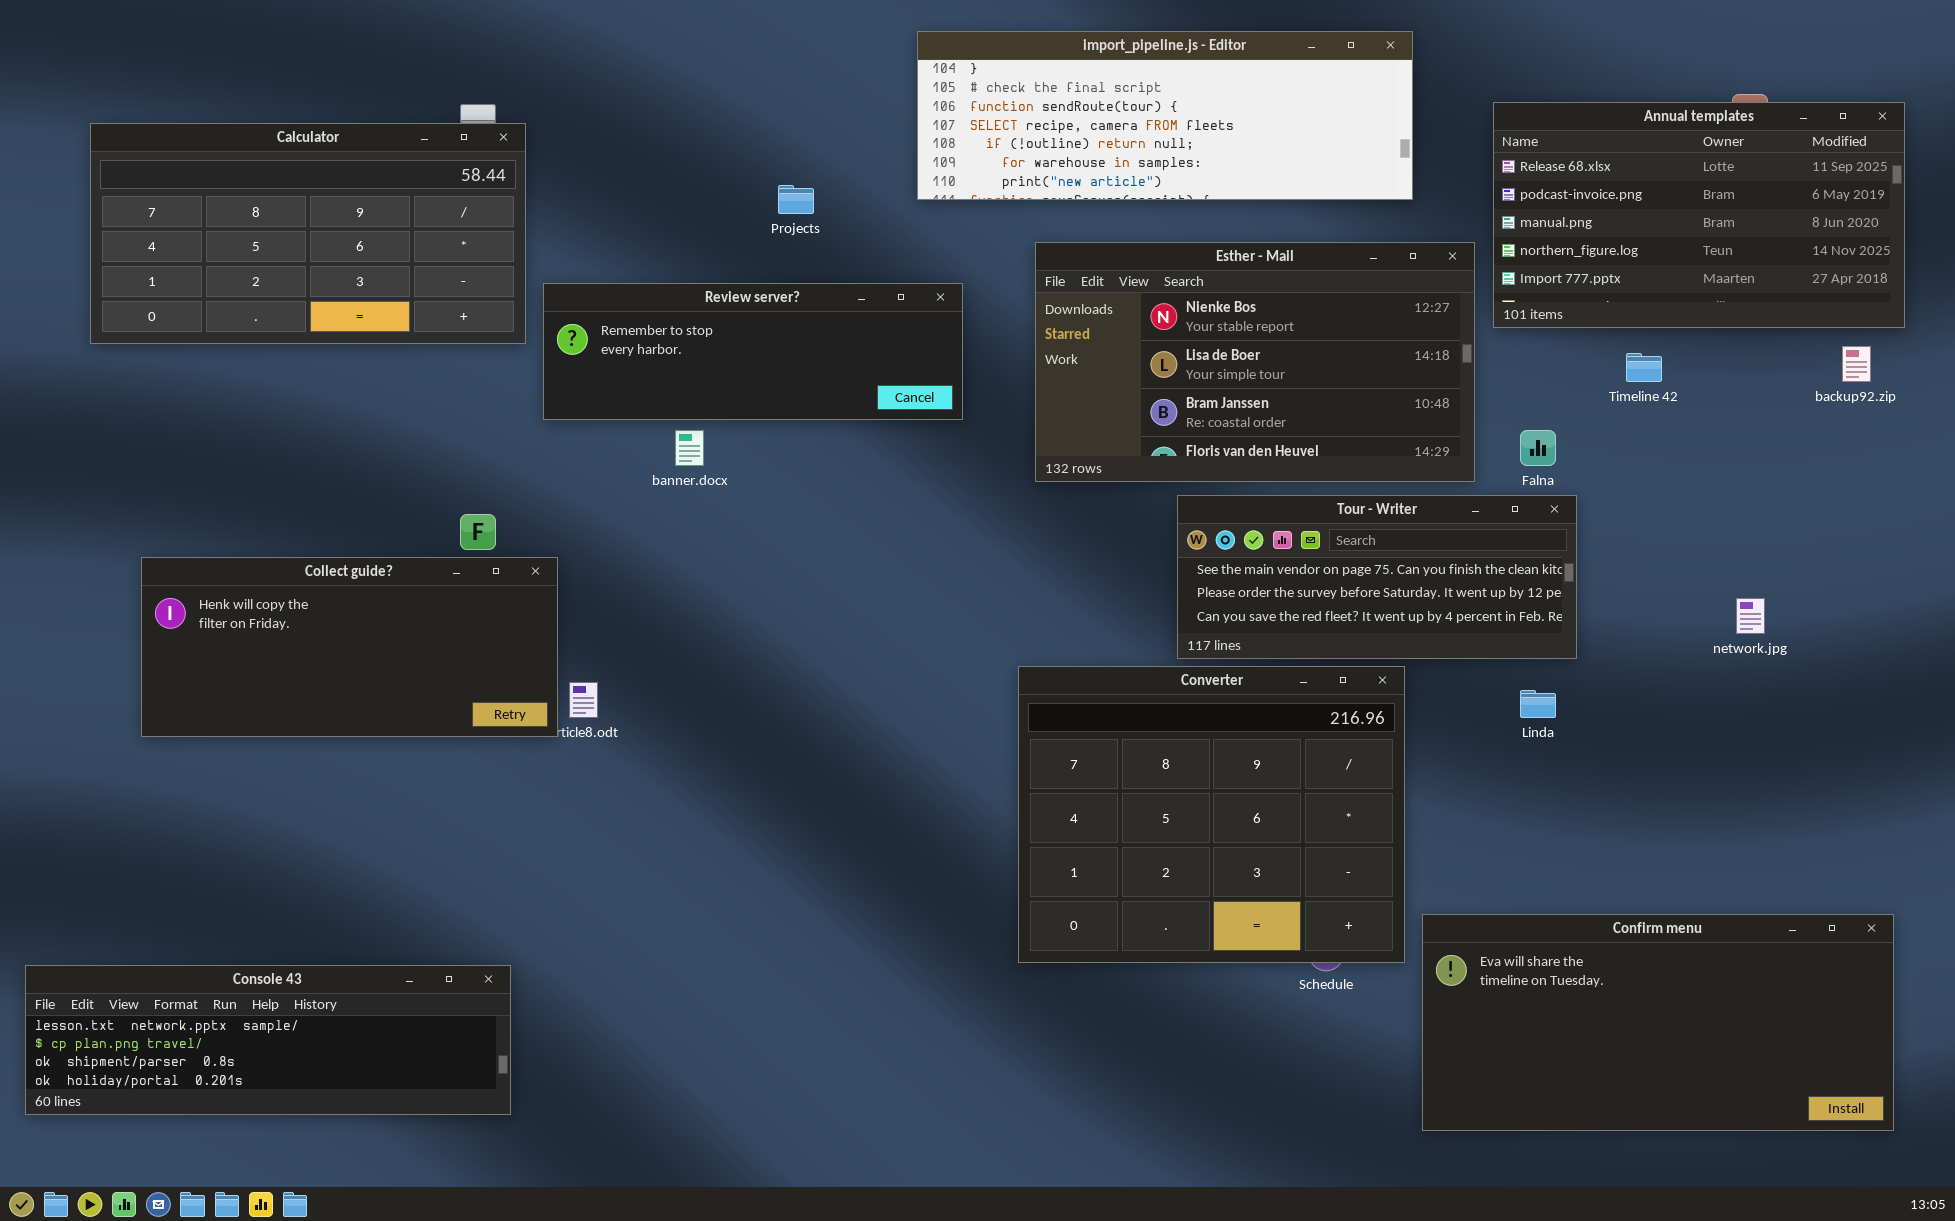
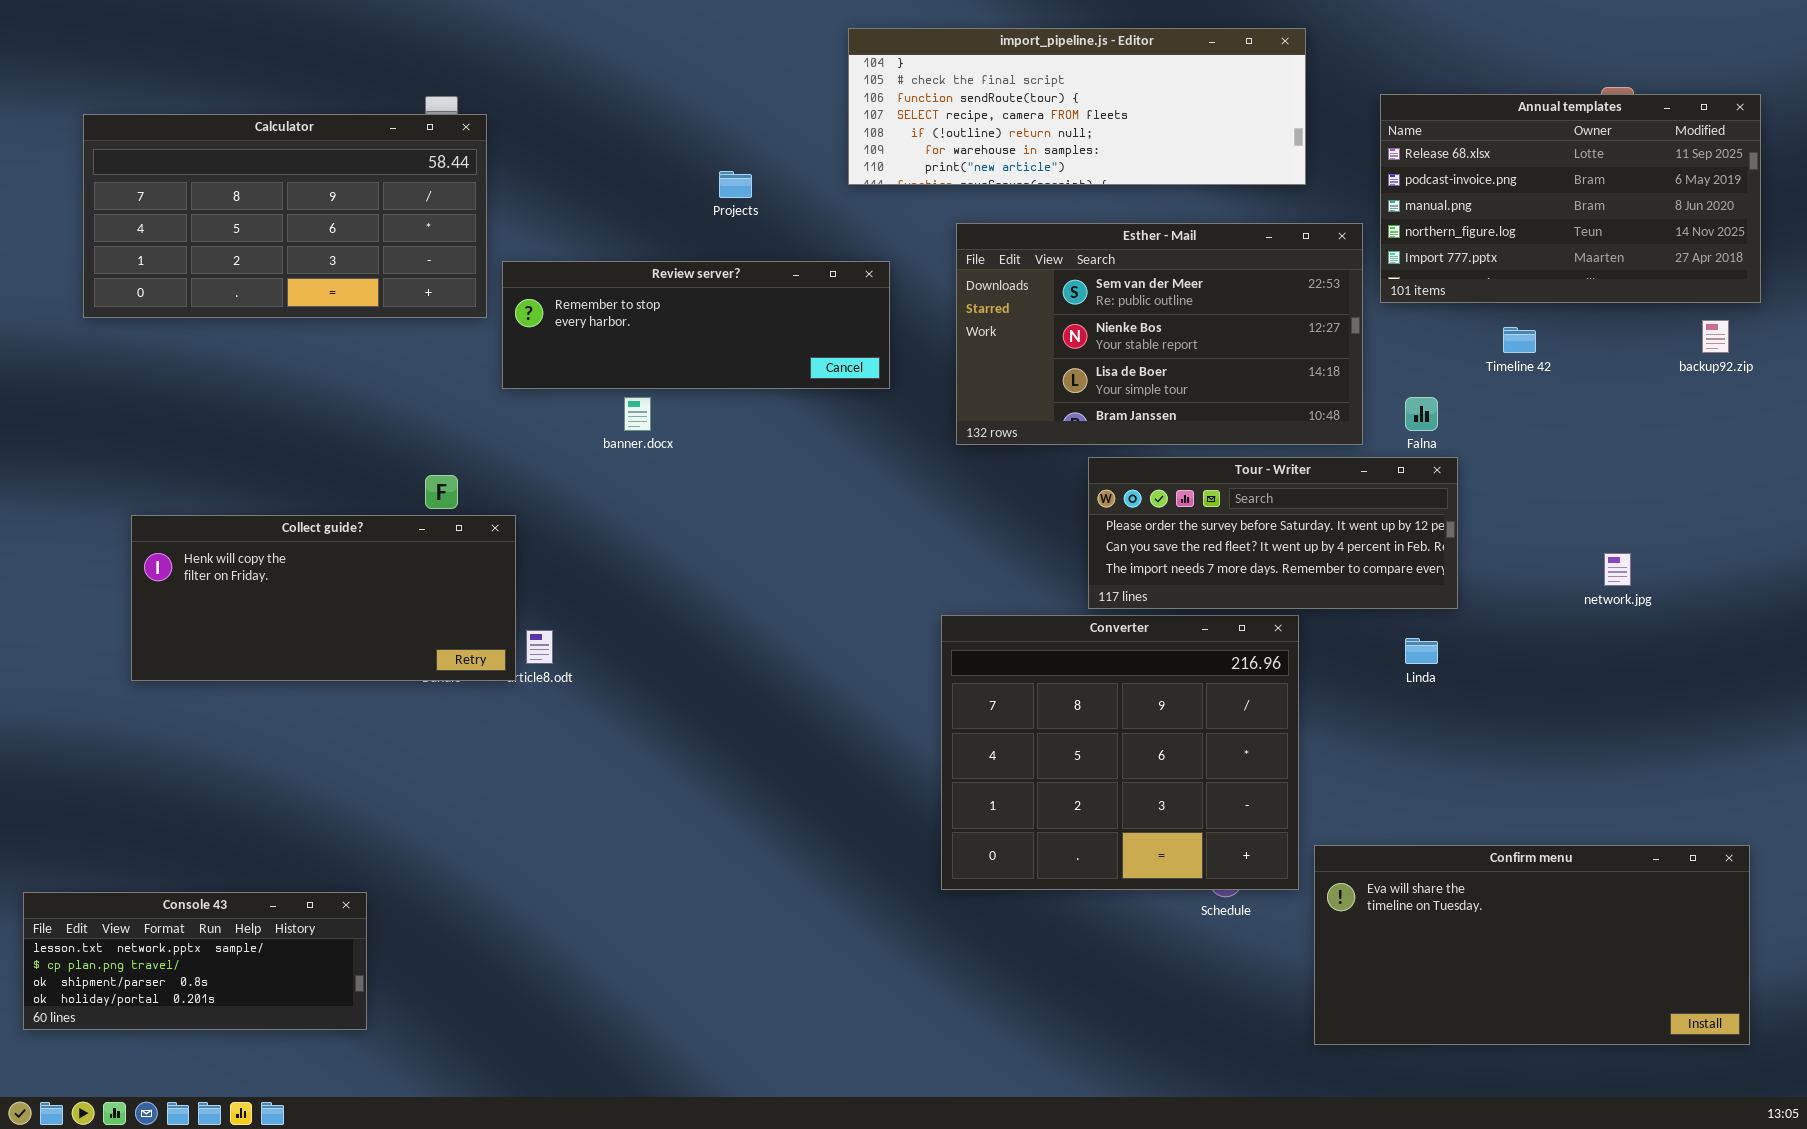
Esther - Mail: [1035,242,1475,482] -> [956,223,1363,445], scrolled up 1 row
Tour - Writer: [1177,495,1577,659] -> [1088,457,1458,609], scrolled down 1 row
Console 43: [25,965,511,1115] -> [23,892,367,1030], resized

